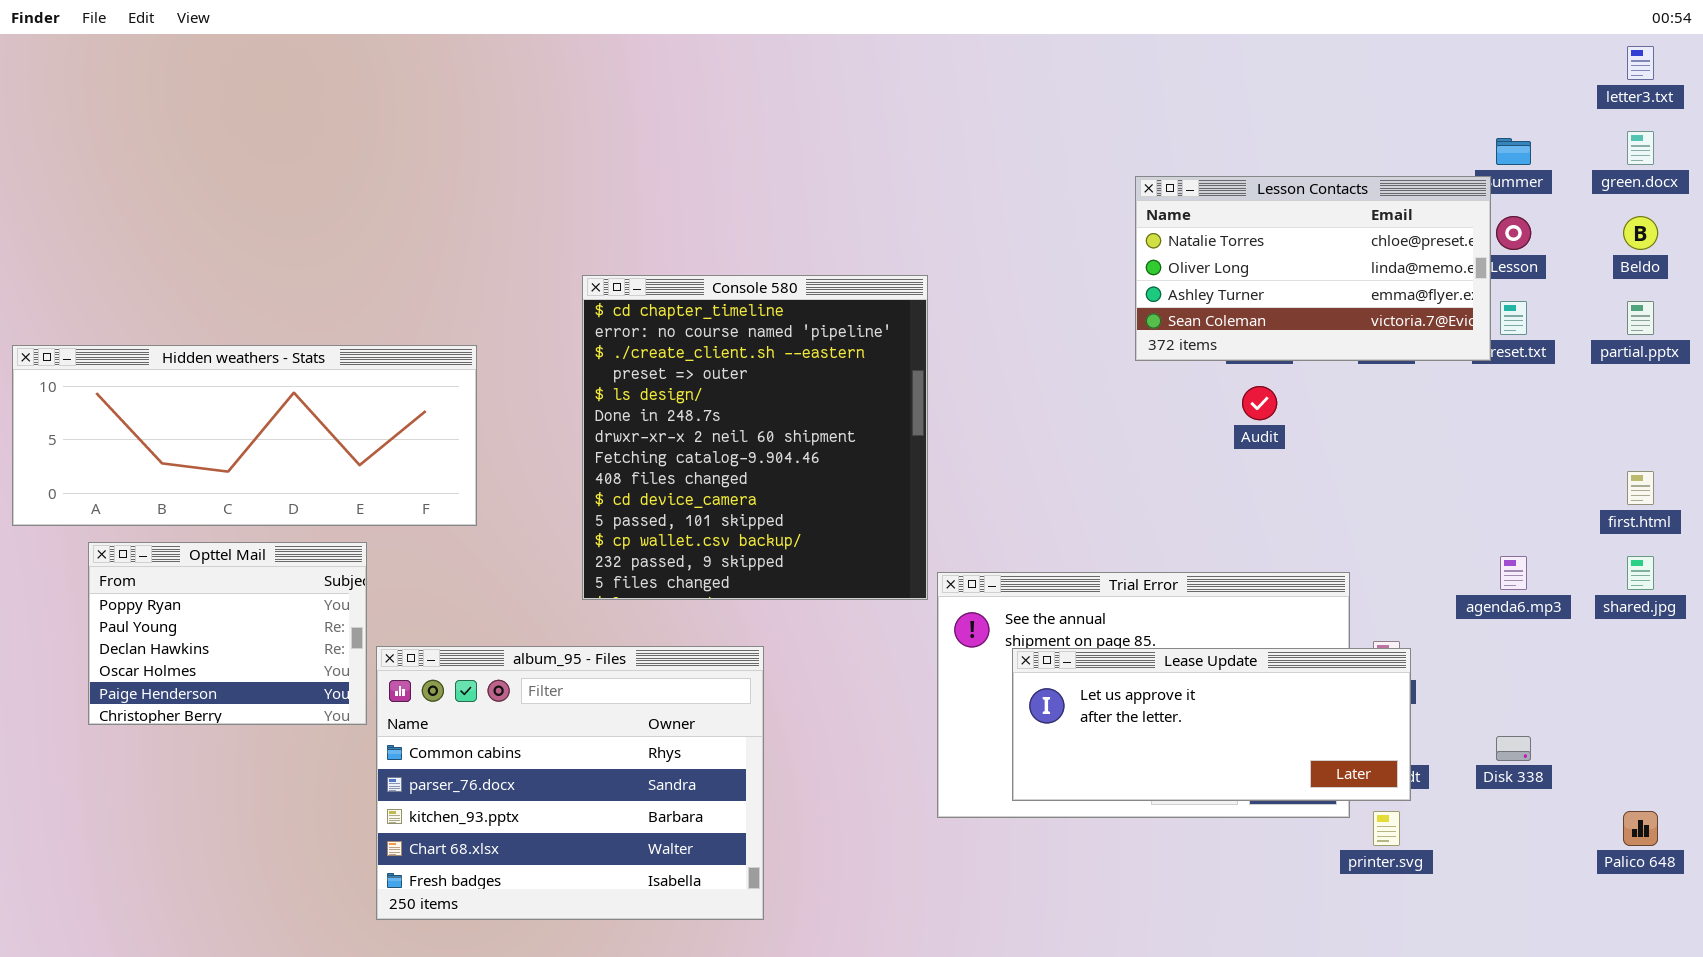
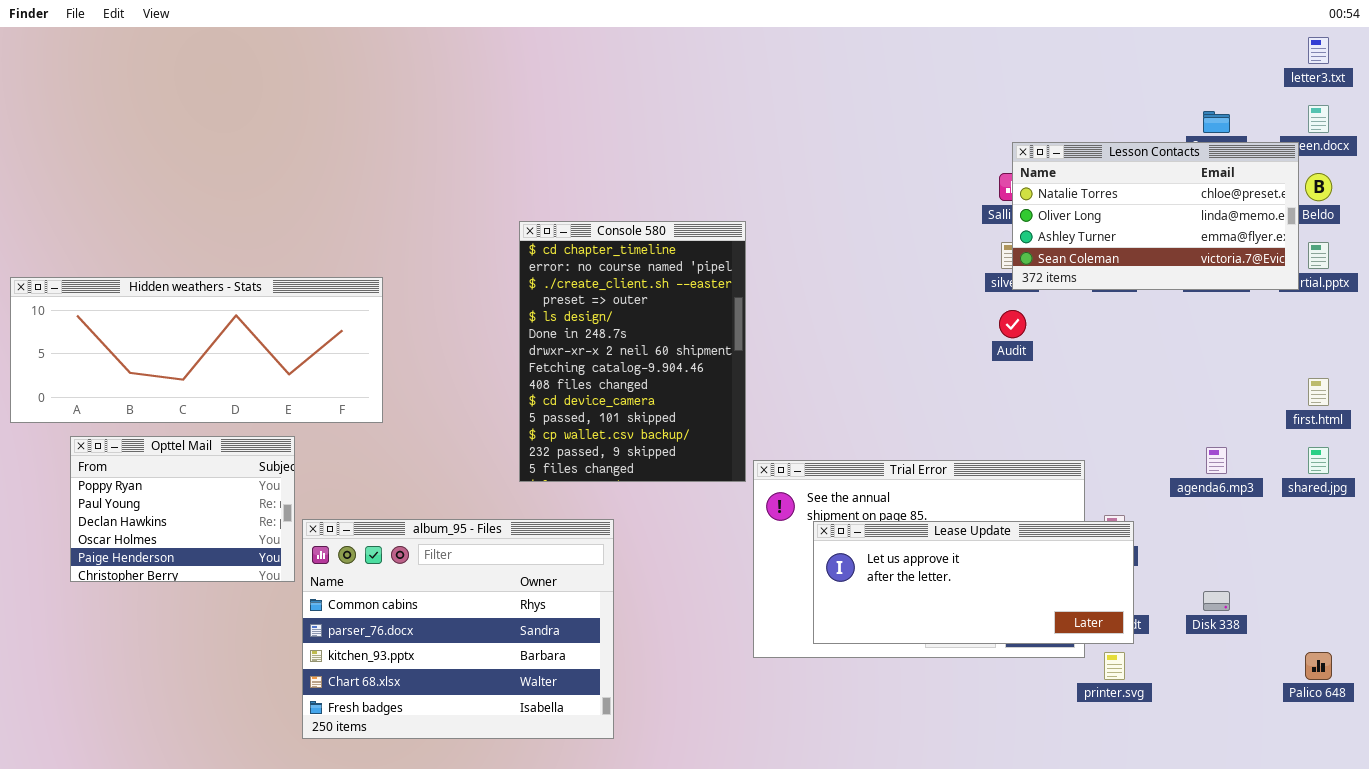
Lesson Contacts: [1135,176,1491,361] -> [1012,142,1299,290], moved
Console 580: [582,275,928,600] -> [519,221,746,482], resized

